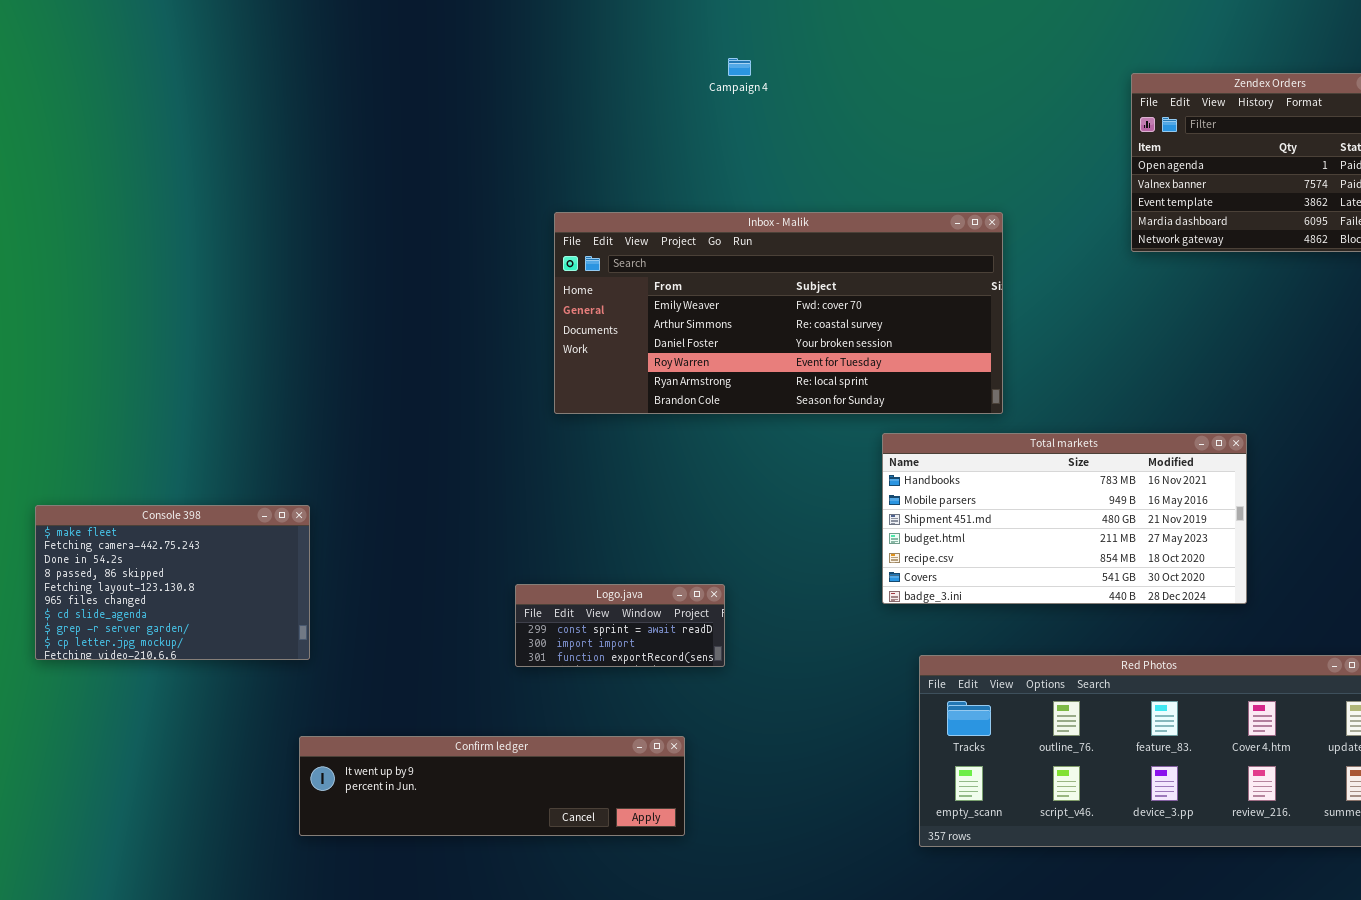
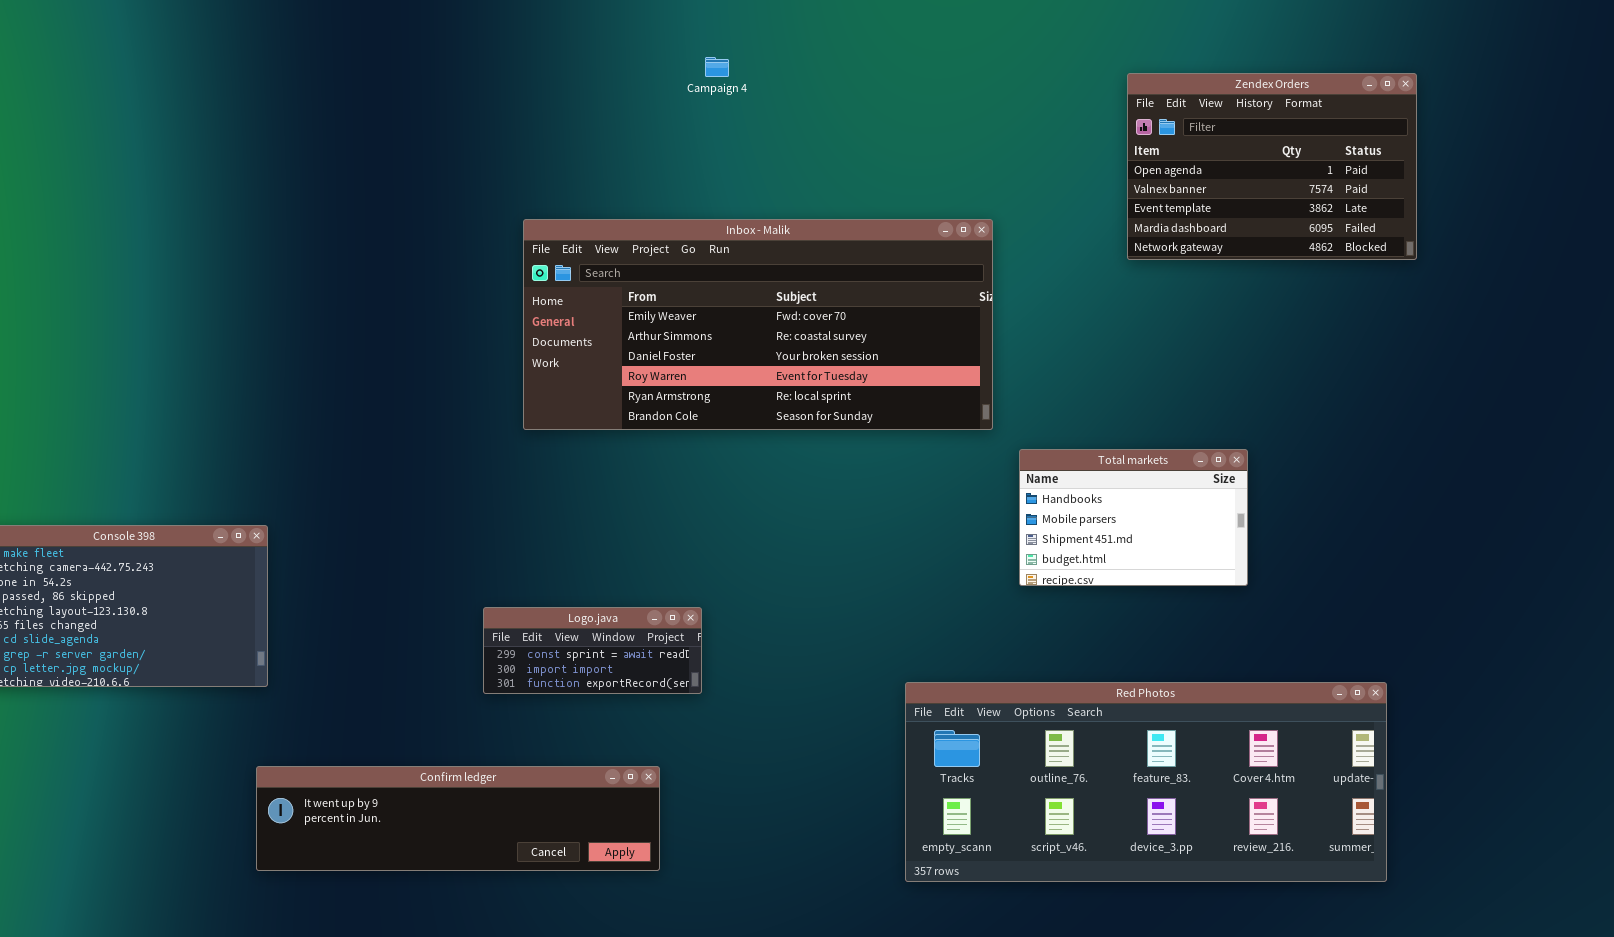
Total markets: [882,433,1247,604] -> [1019,449,1248,586], resized

